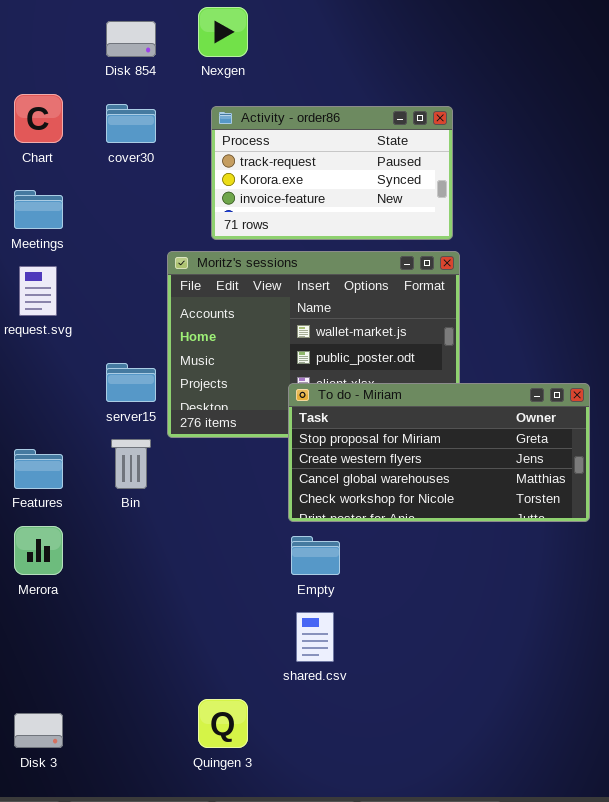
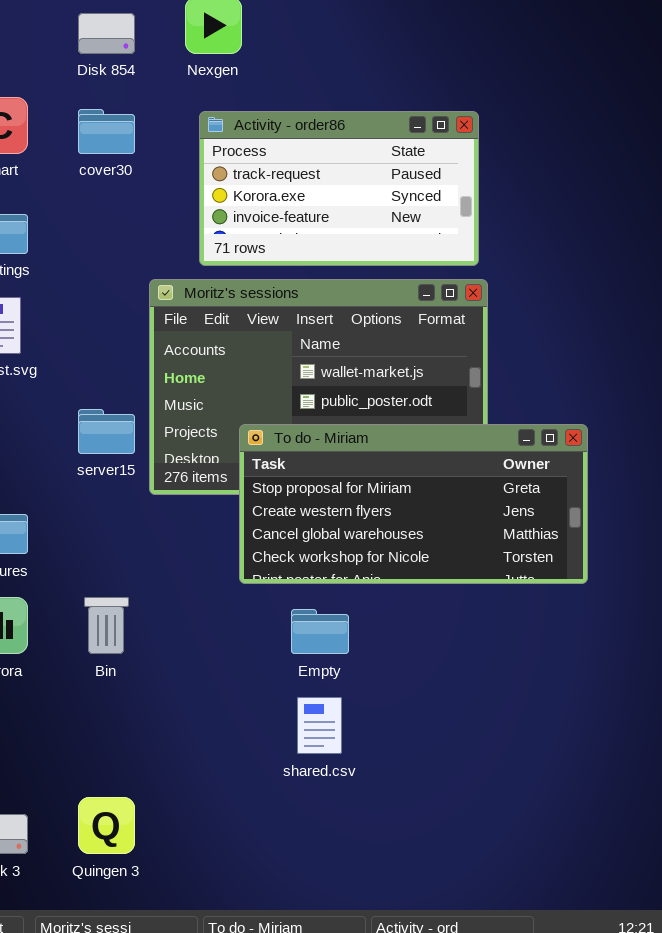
To do - Miriam: [288,383,590,522] -> [239,424,588,584], moved
Bin: [111,439,151,489] -> [84,597,129,654], moved
Quingen 3: [198,699,248,748] -> [78,797,135,854], moved

